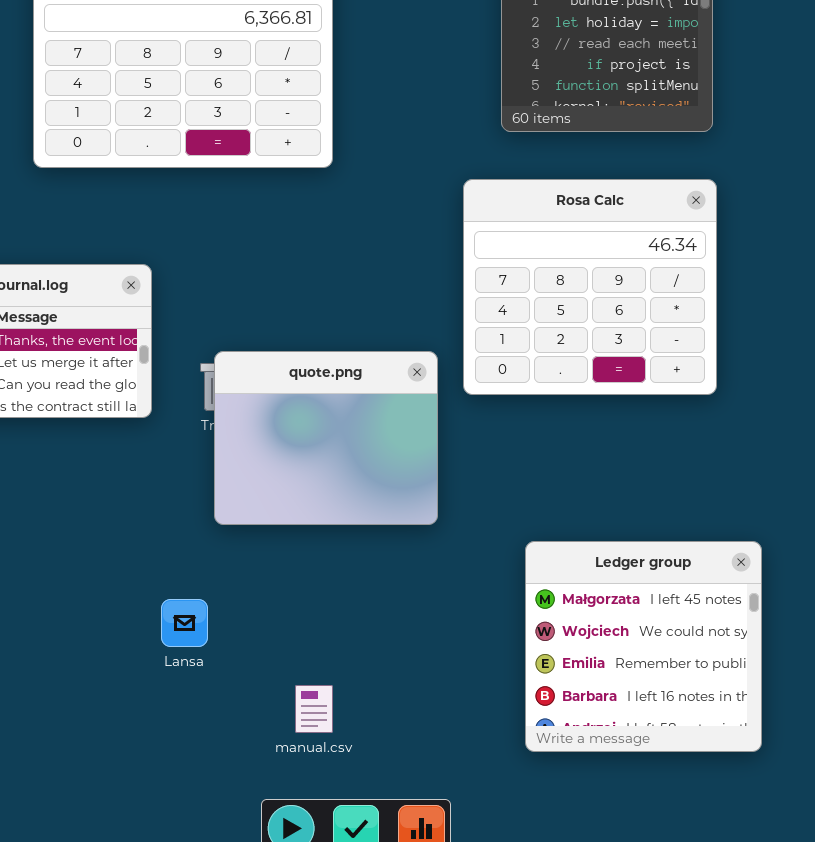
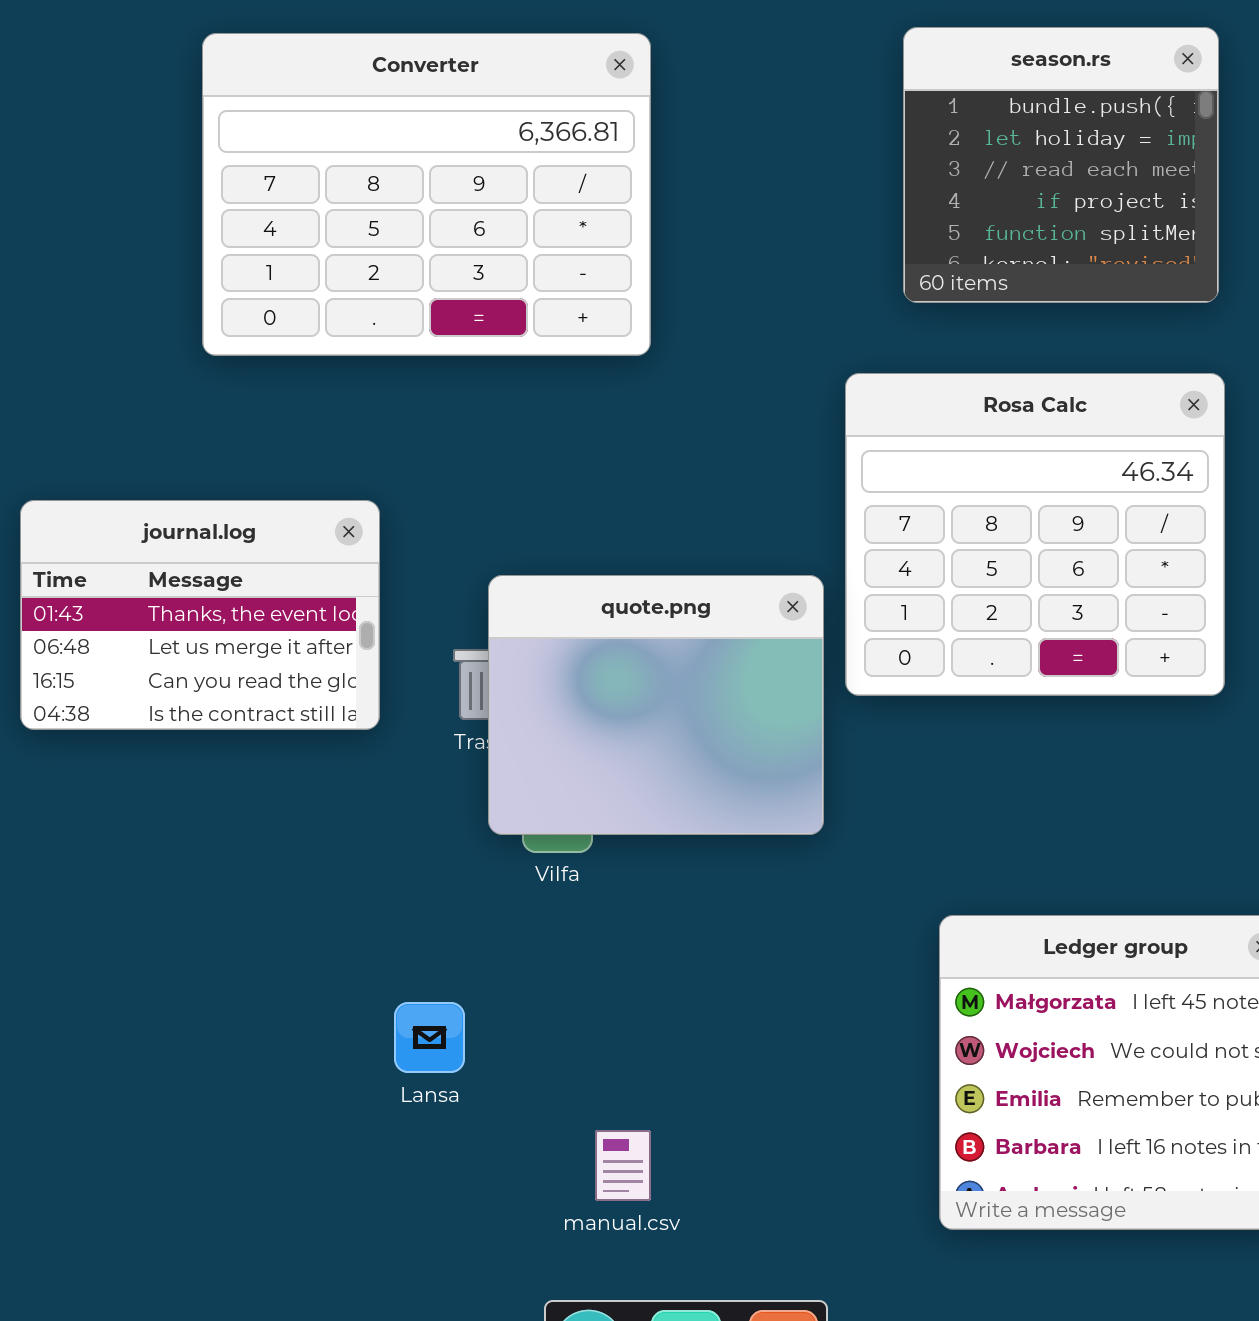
quote.png: [214,351,438,525] -> [488,575,824,835], moved

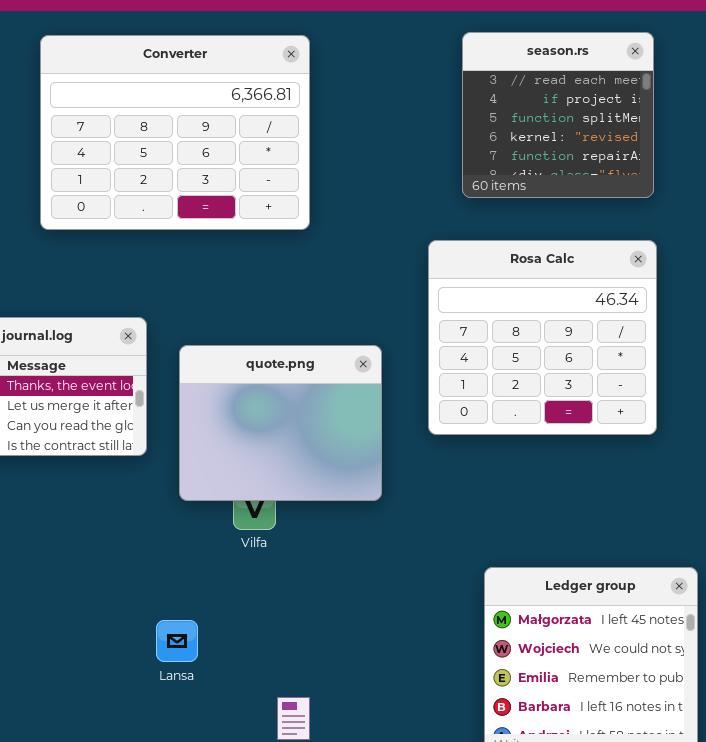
season.rs: [903,27,1219,303] -> [462,32,654,198], scrolled down 2 rows
quote.png: [488,575,824,835] -> [179,345,382,501], moved

